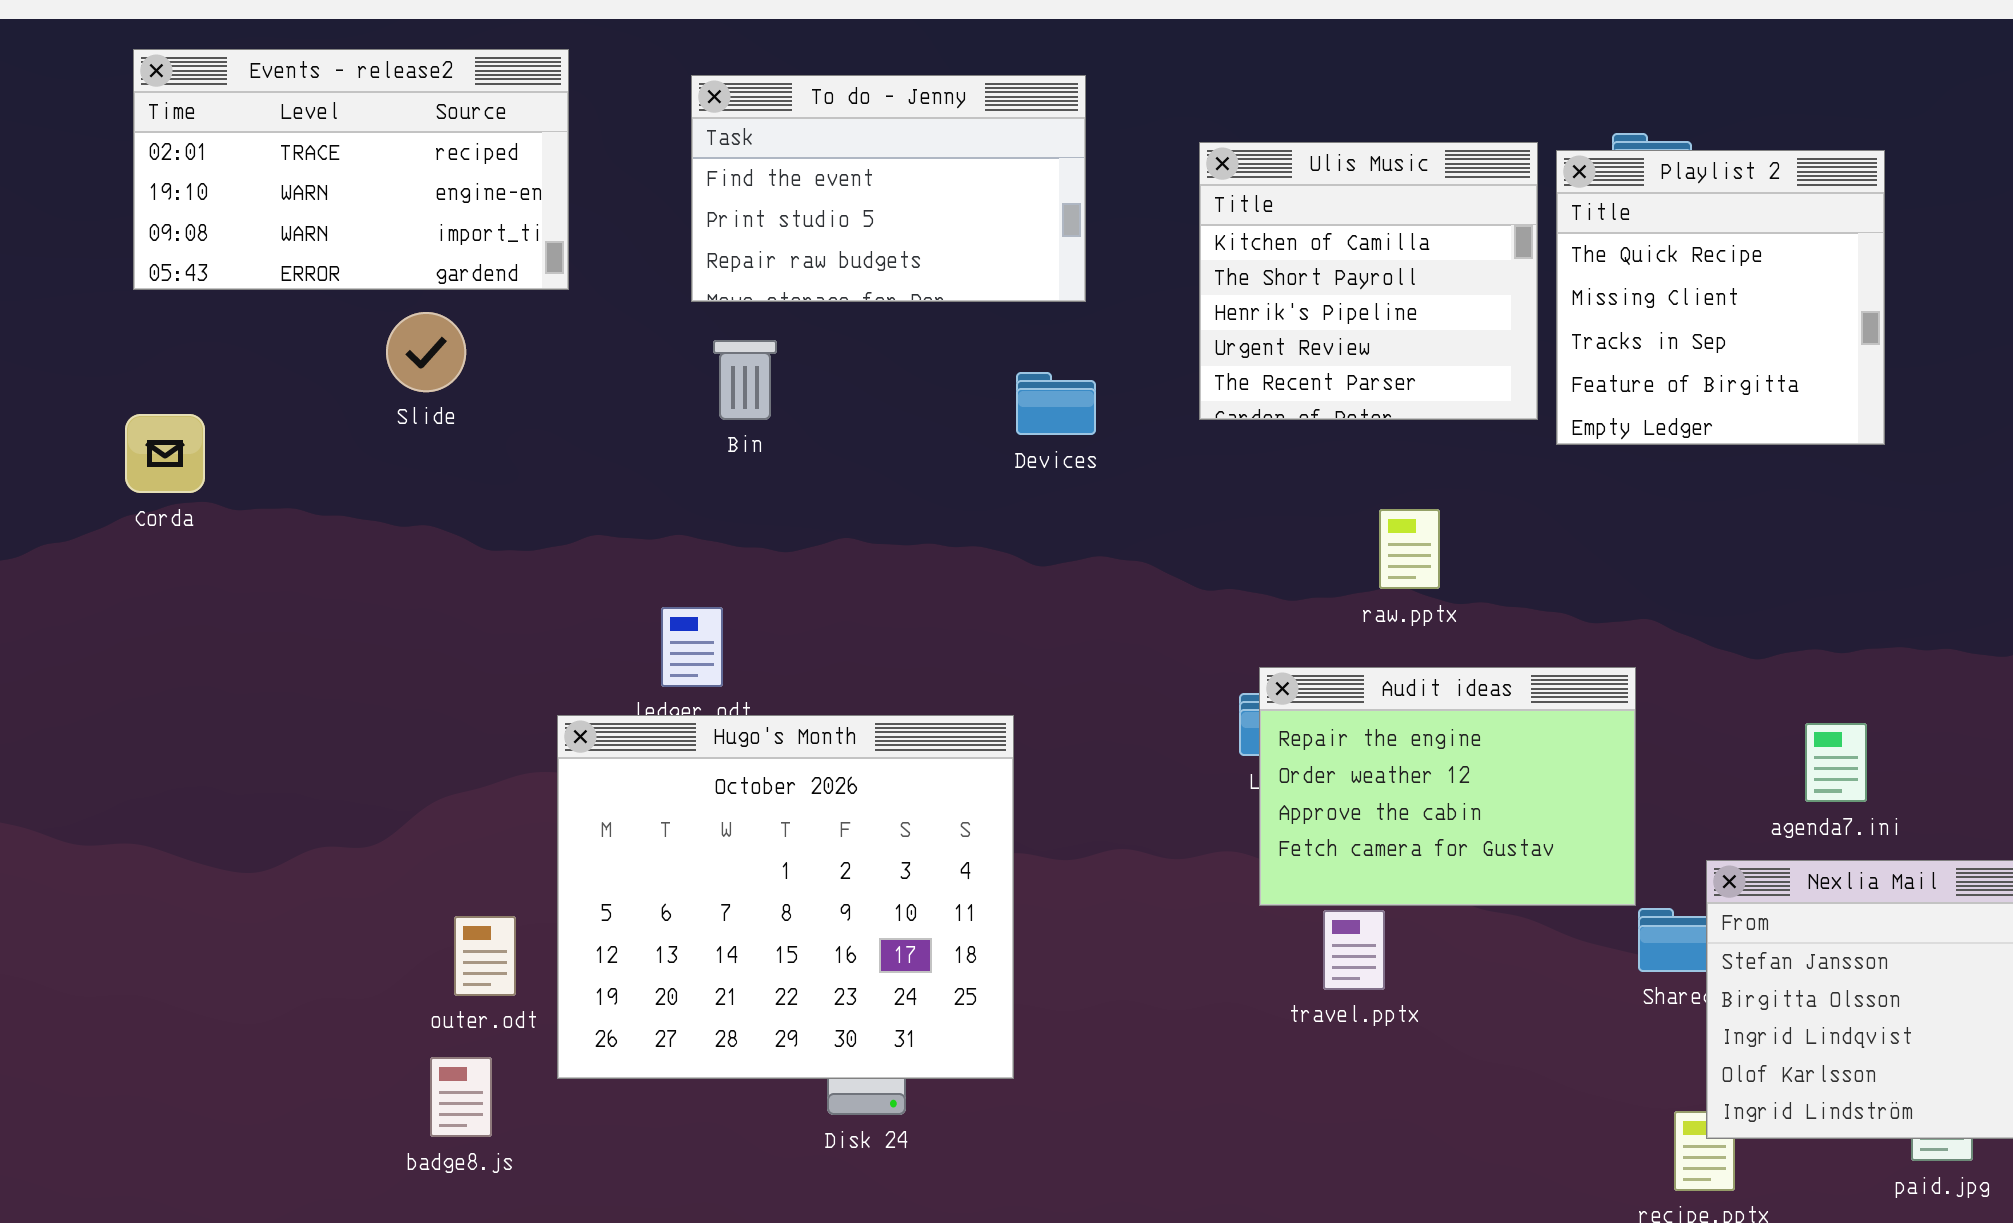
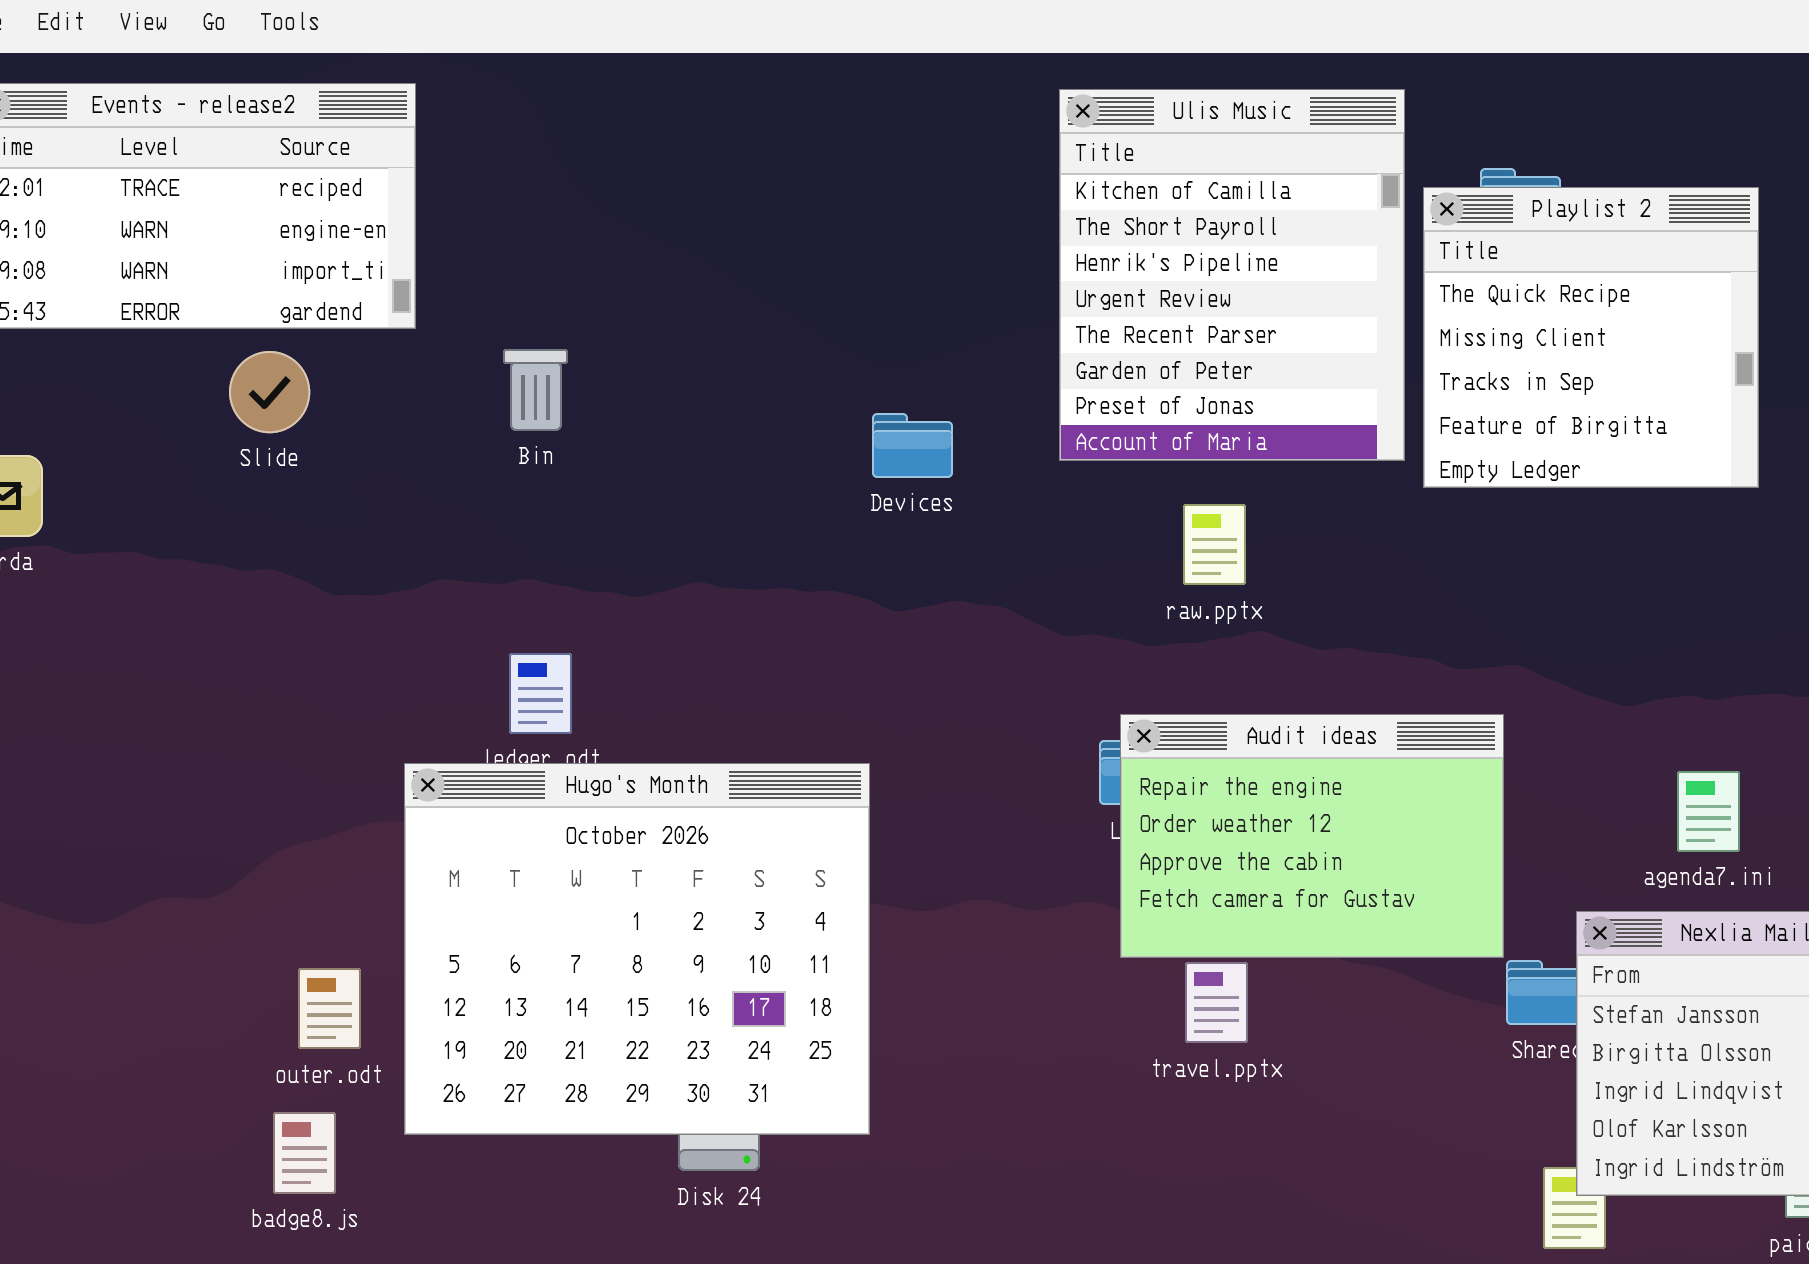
To do - Jenny: [691,75,1086,302] -> none, closed
Ulis Music: [1199,142,1538,420] -> [1059,89,1405,461], resized
Bin: [713,340,777,420] -> [503,349,568,431], moved
raw.pptx: [1379,509,1440,589] -> [1183,504,1246,585], moved

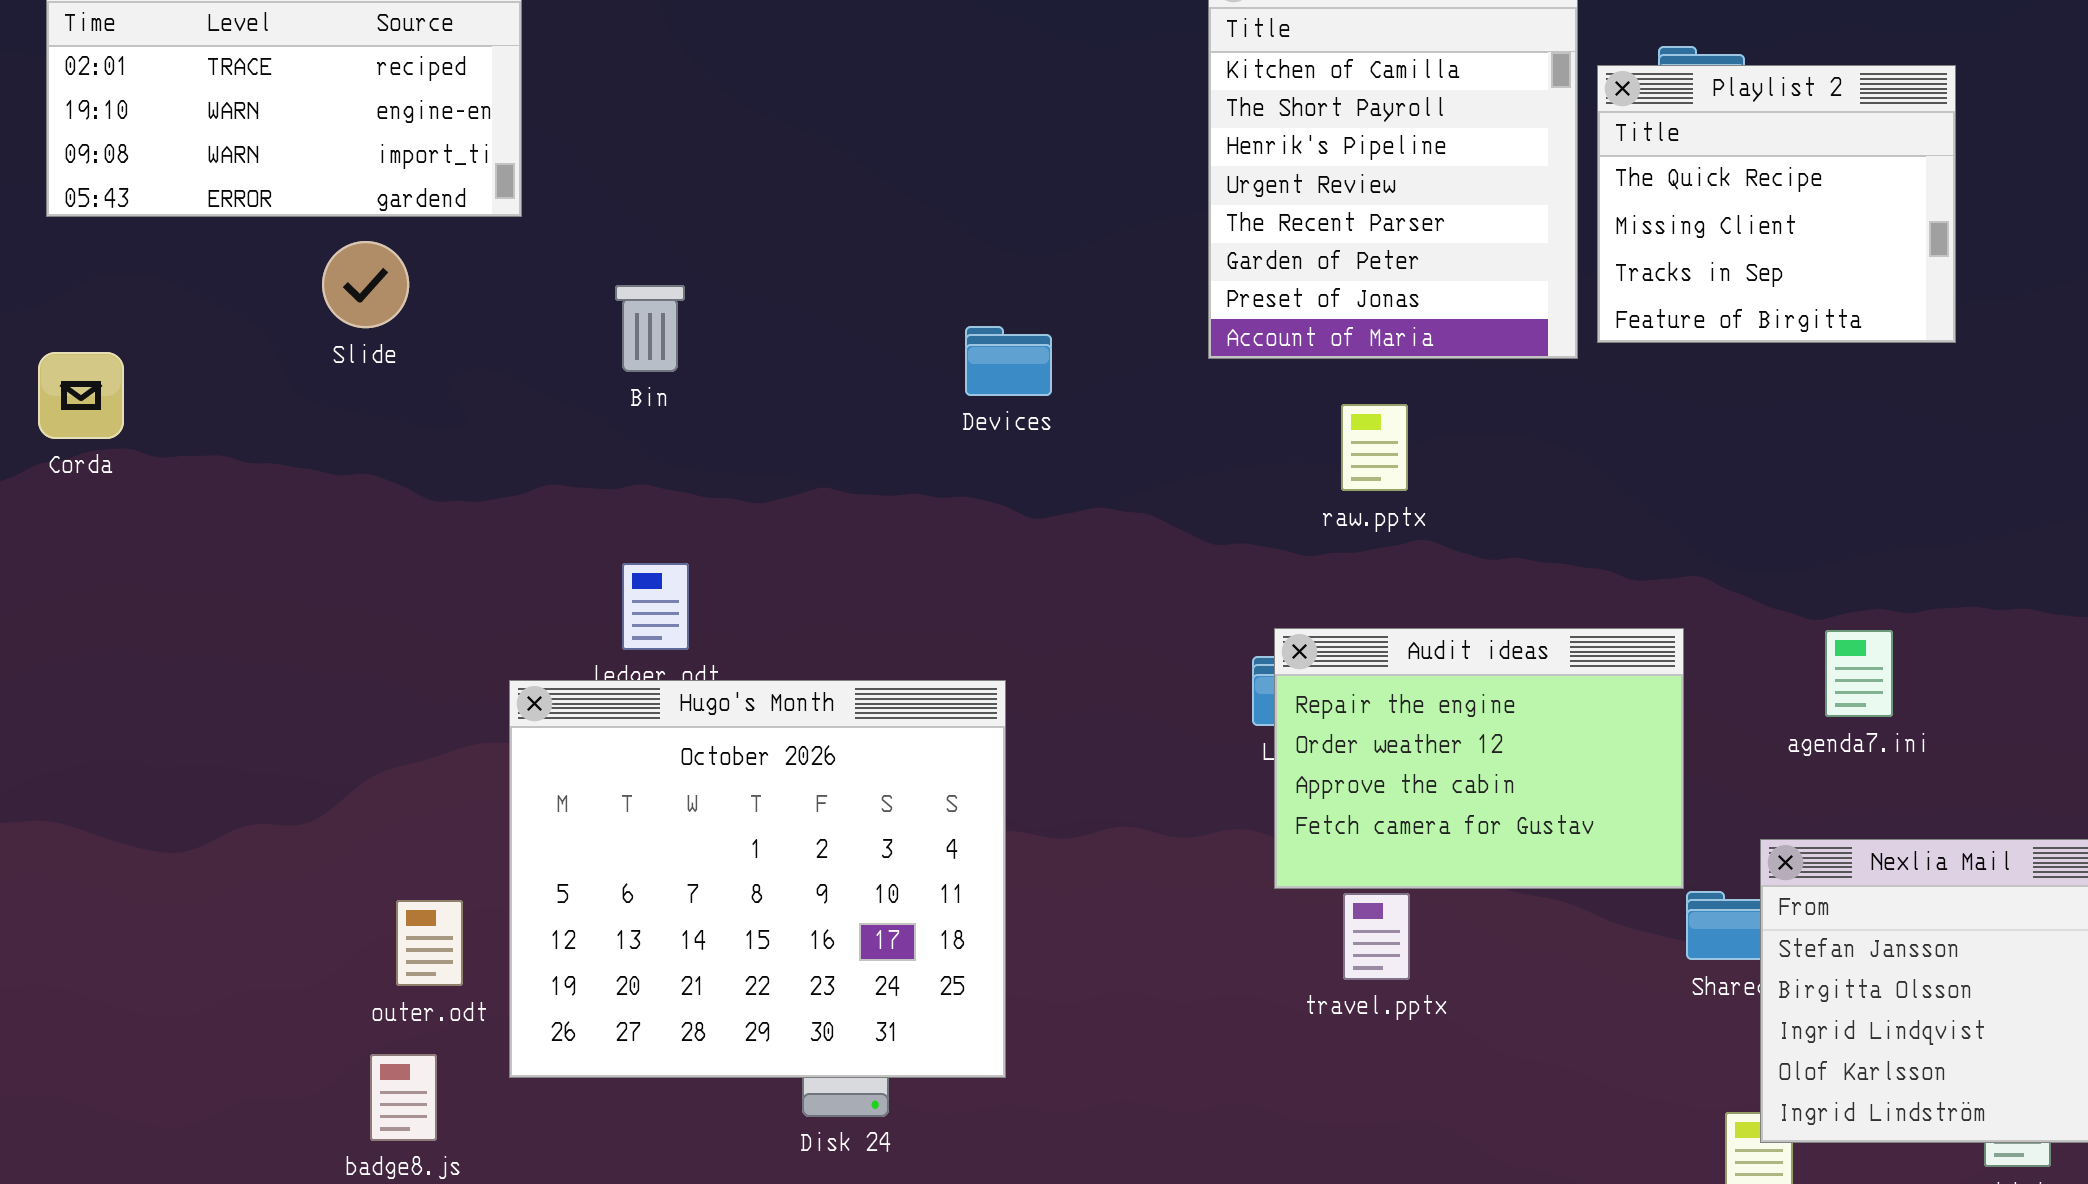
Playlist 2: [1423,187,1759,488] -> [1597,65,1956,343], resized
Bin: [503,349,568,431] -> [615,285,685,372], moved
Devices: [872,413,953,478] -> [965,326,1052,396], moved
agenda7.ini: [1677,771,1740,852] -> [1825,630,1893,717], moved

